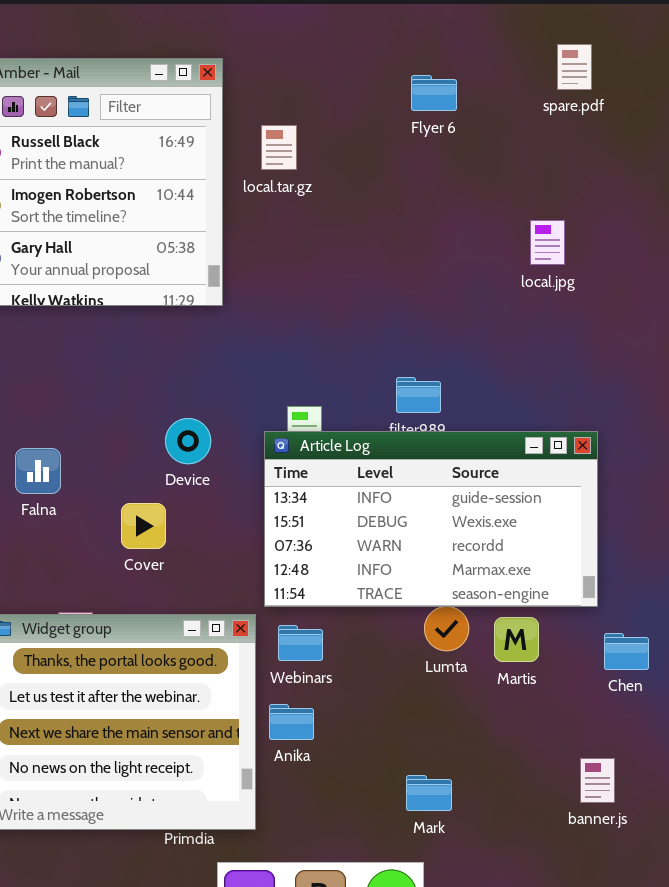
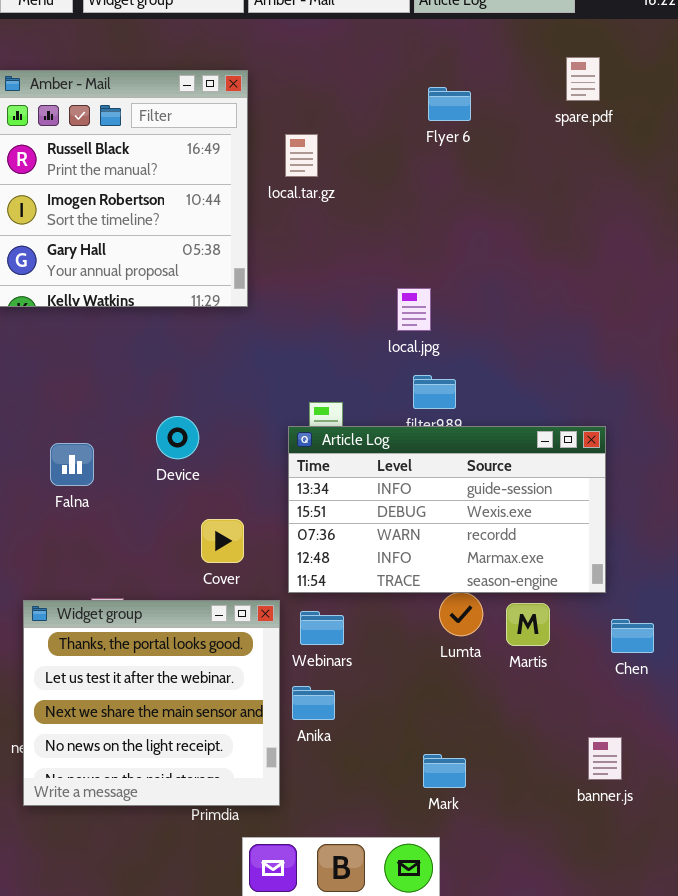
local.jpg: [530,220,565,265] -> [397,288,431,331], moved
Device: [165,418,211,464] -> [156,416,199,459], moved
Cover: [121,503,166,549] -> [201,519,244,563], moved

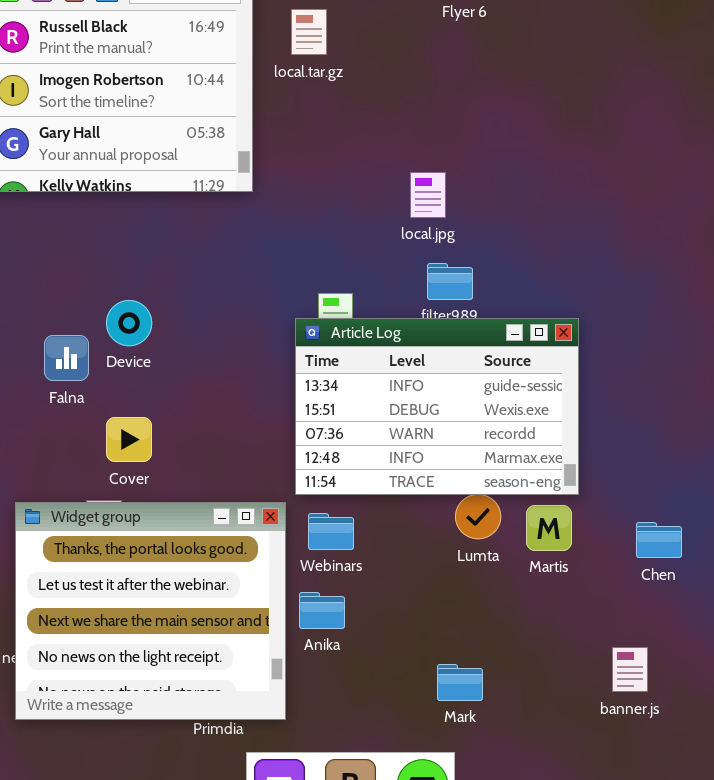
Device: [156,416,199,459] -> [106,300,152,346], moved
Article Log: [288,426,606,593] -> [295,318,579,495], resized
Cover: [201,519,244,563] -> [106,417,152,462], moved

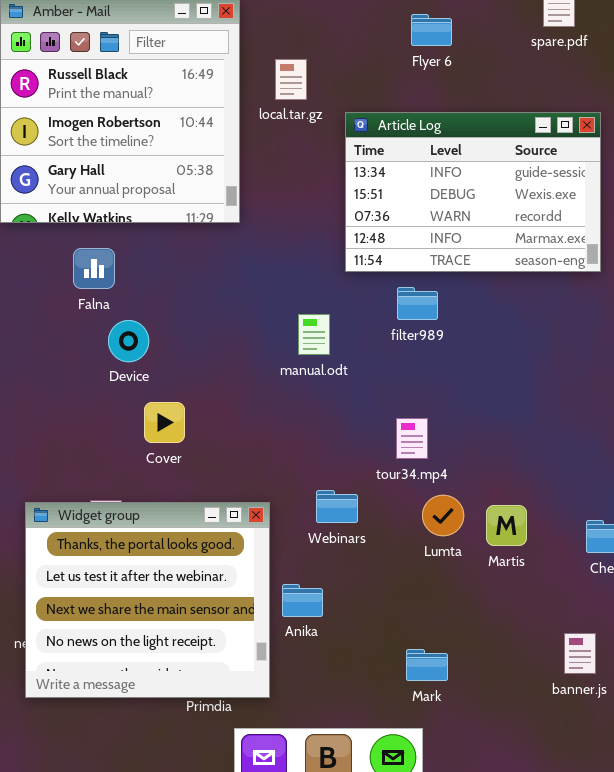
Article Log: [295,318,579,495] -> [345,112,601,272], moved
Falna: [44,335,89,381] -> [73,248,115,289], moved
Cover: [106,417,152,462] -> [144,402,185,443], moved
Webinars: [308,513,354,550] -> [316,490,358,523], moved

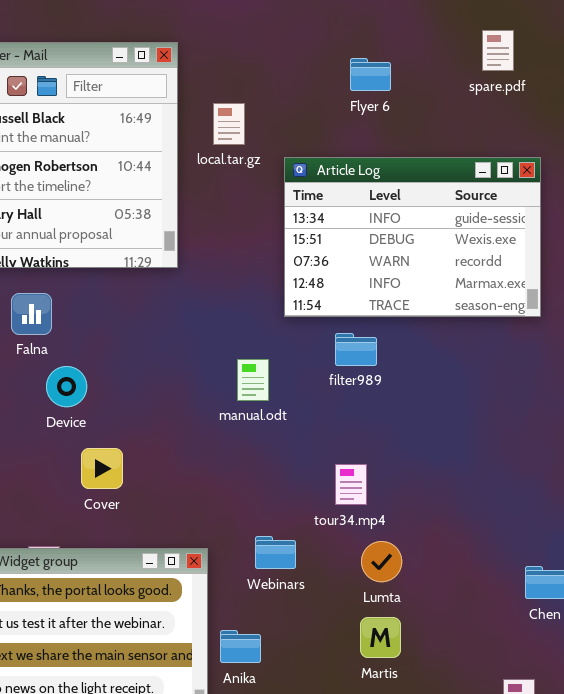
Martis: [486,505,527,546] -> [360,617,401,658], moved

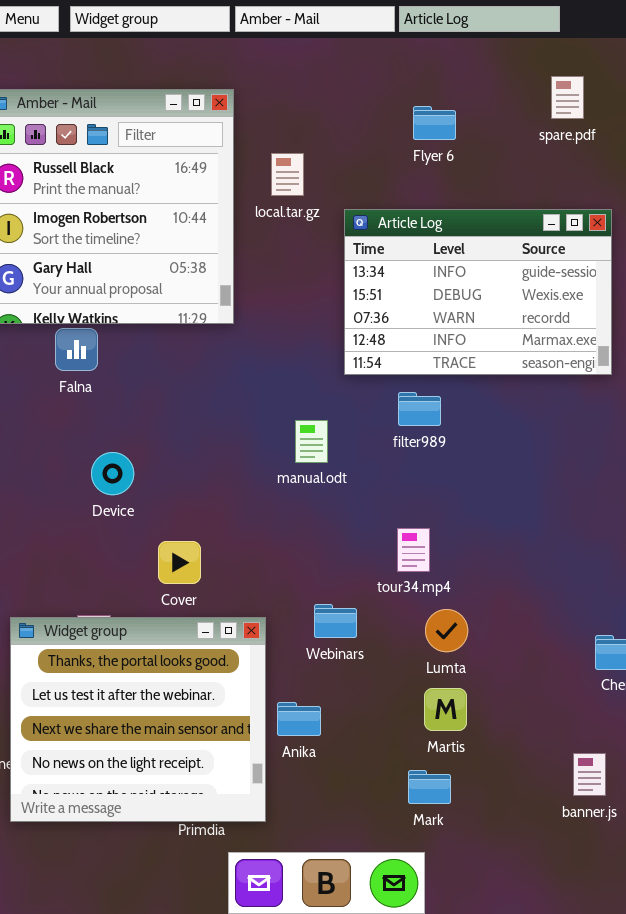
Falna: [11,293,52,335] -> [55,328,98,371], moved
Device: [46,366,87,407] -> [91,452,134,495], moved
Cover: [81,448,123,489] -> [158,541,201,584], moved

